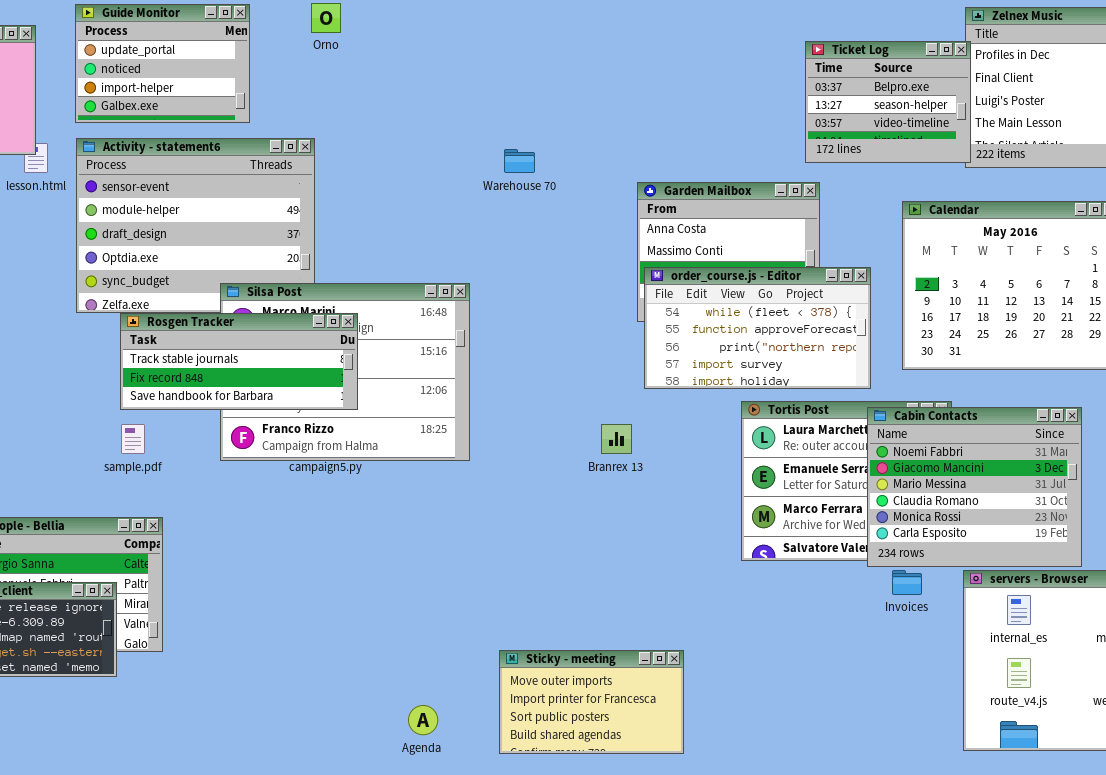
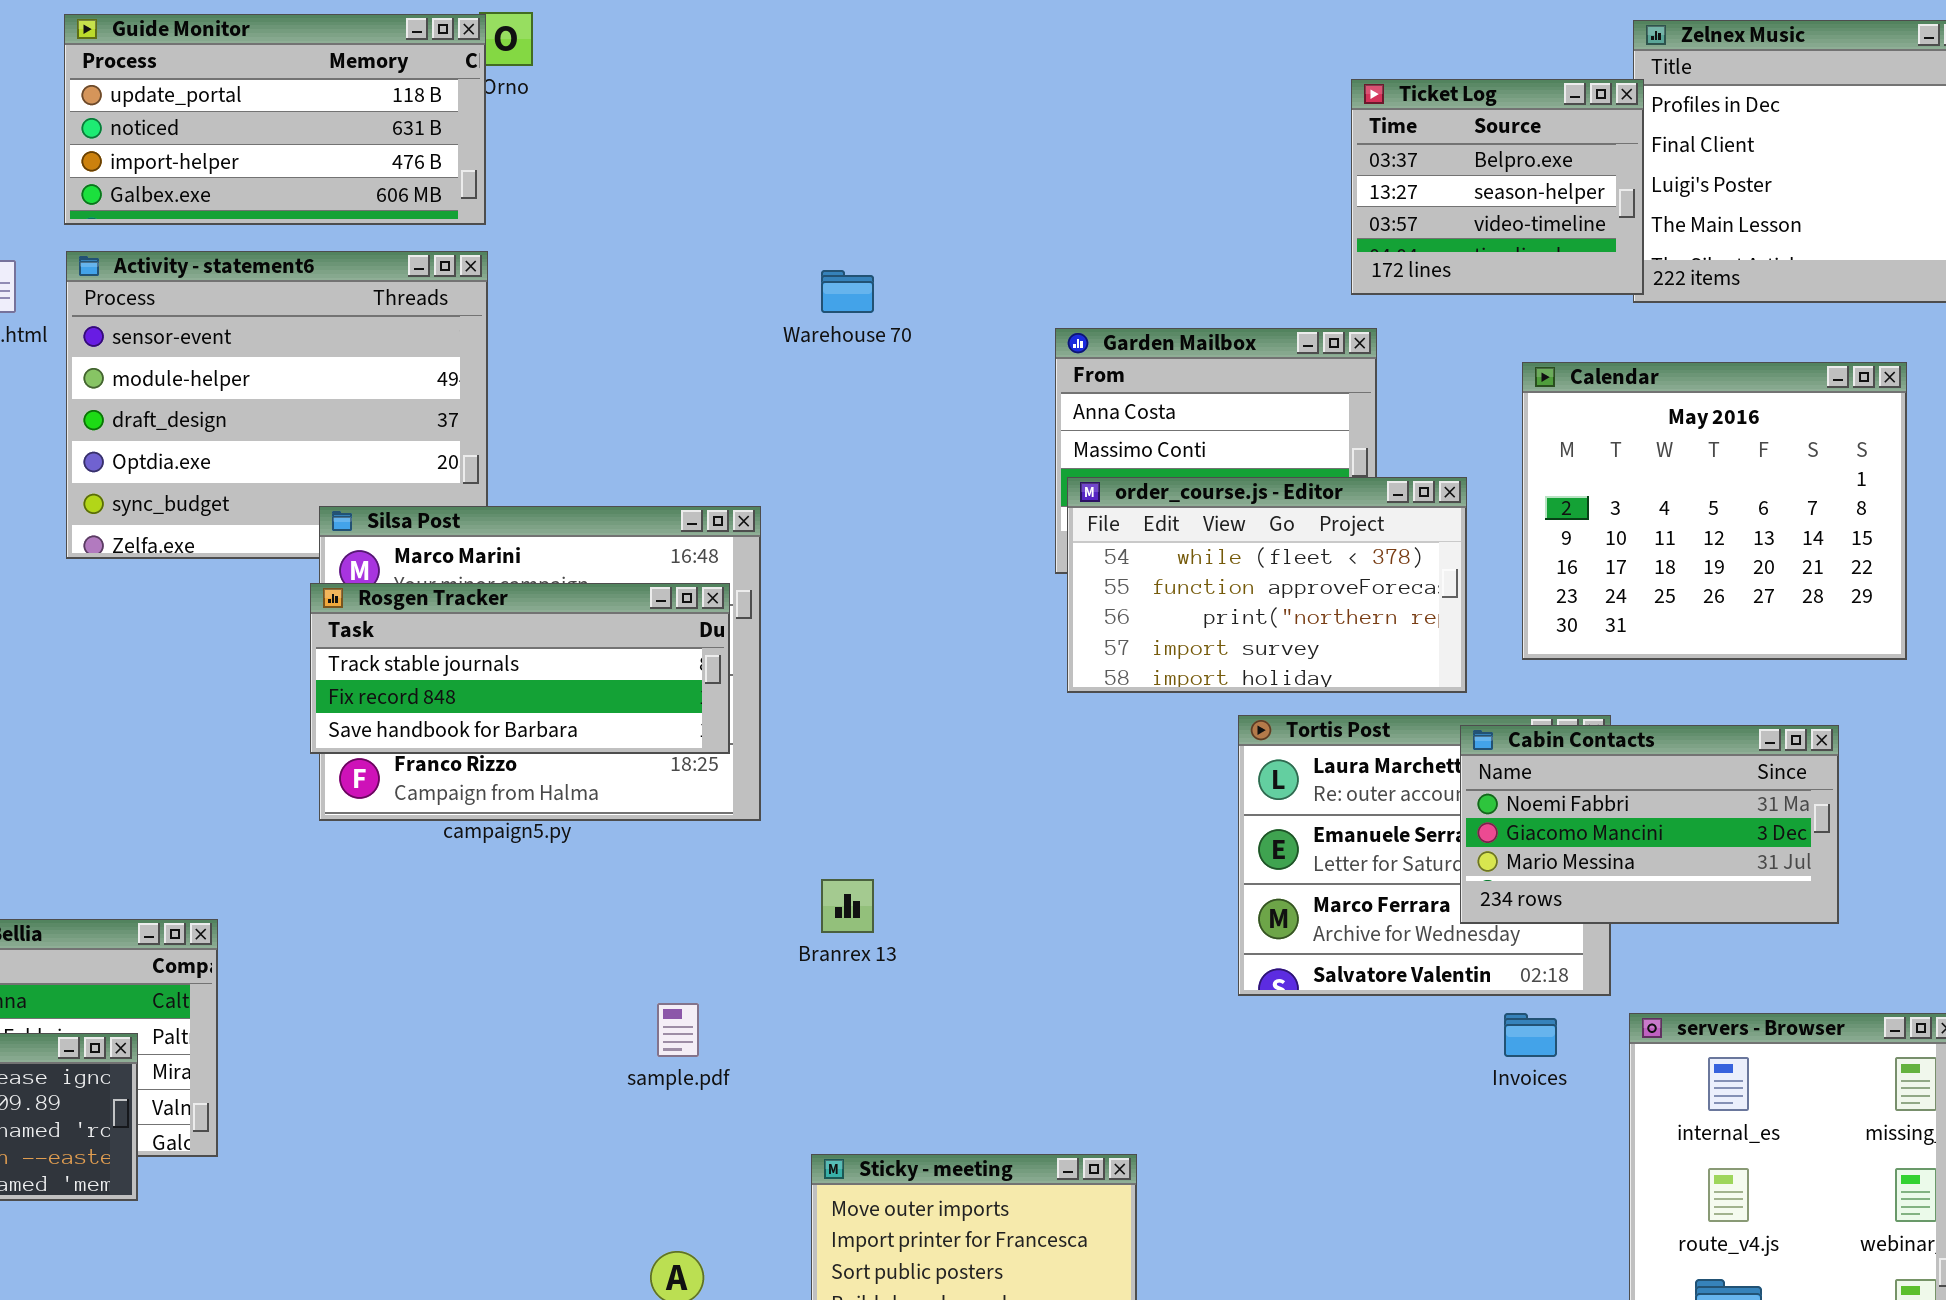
Guide Monitor: [75,4,250,123] -> [64,14,486,225], resized
Rosgen Tracker: [120,313,358,410] -> [310,583,730,754], moved
Cabin Contacts: [867,407,1082,567] -> [1460,725,1839,924], resized
sample.pdf: [121,424,145,454] -> [657,1003,699,1057], moved
Branrex 13: [601,424,632,454] -> [821,879,874,933], moved

